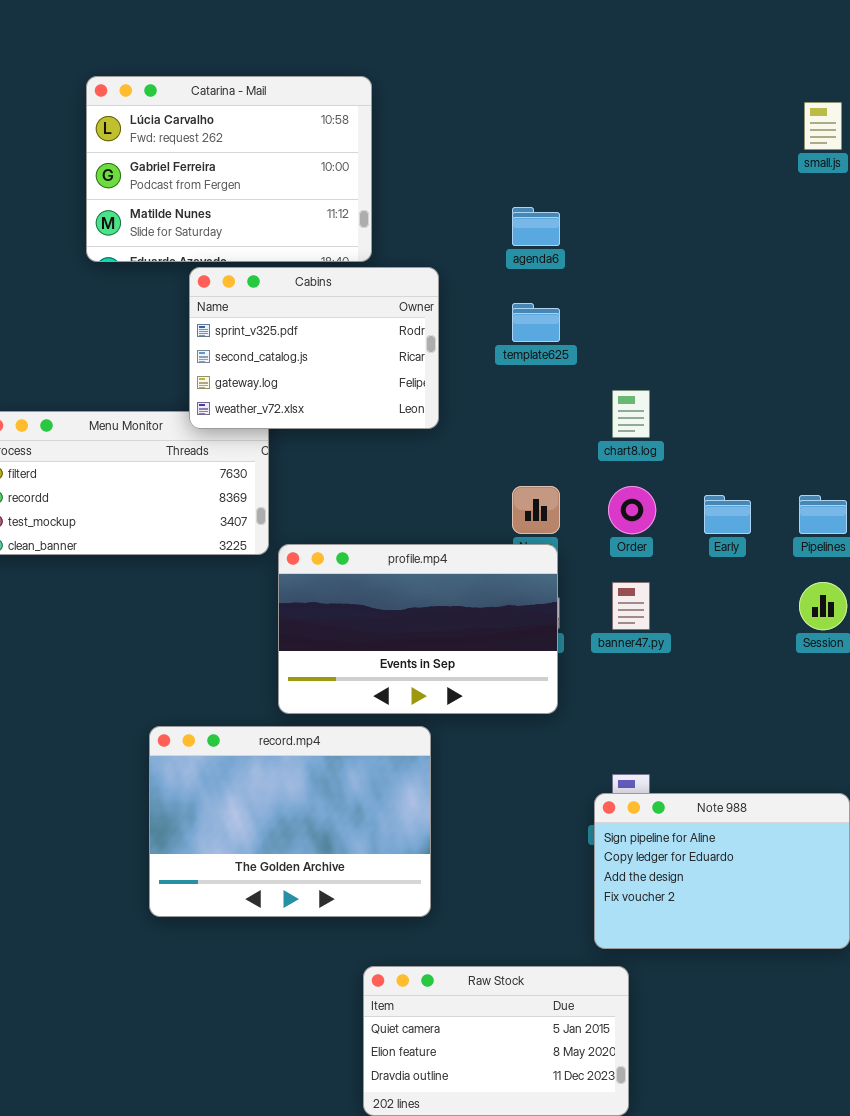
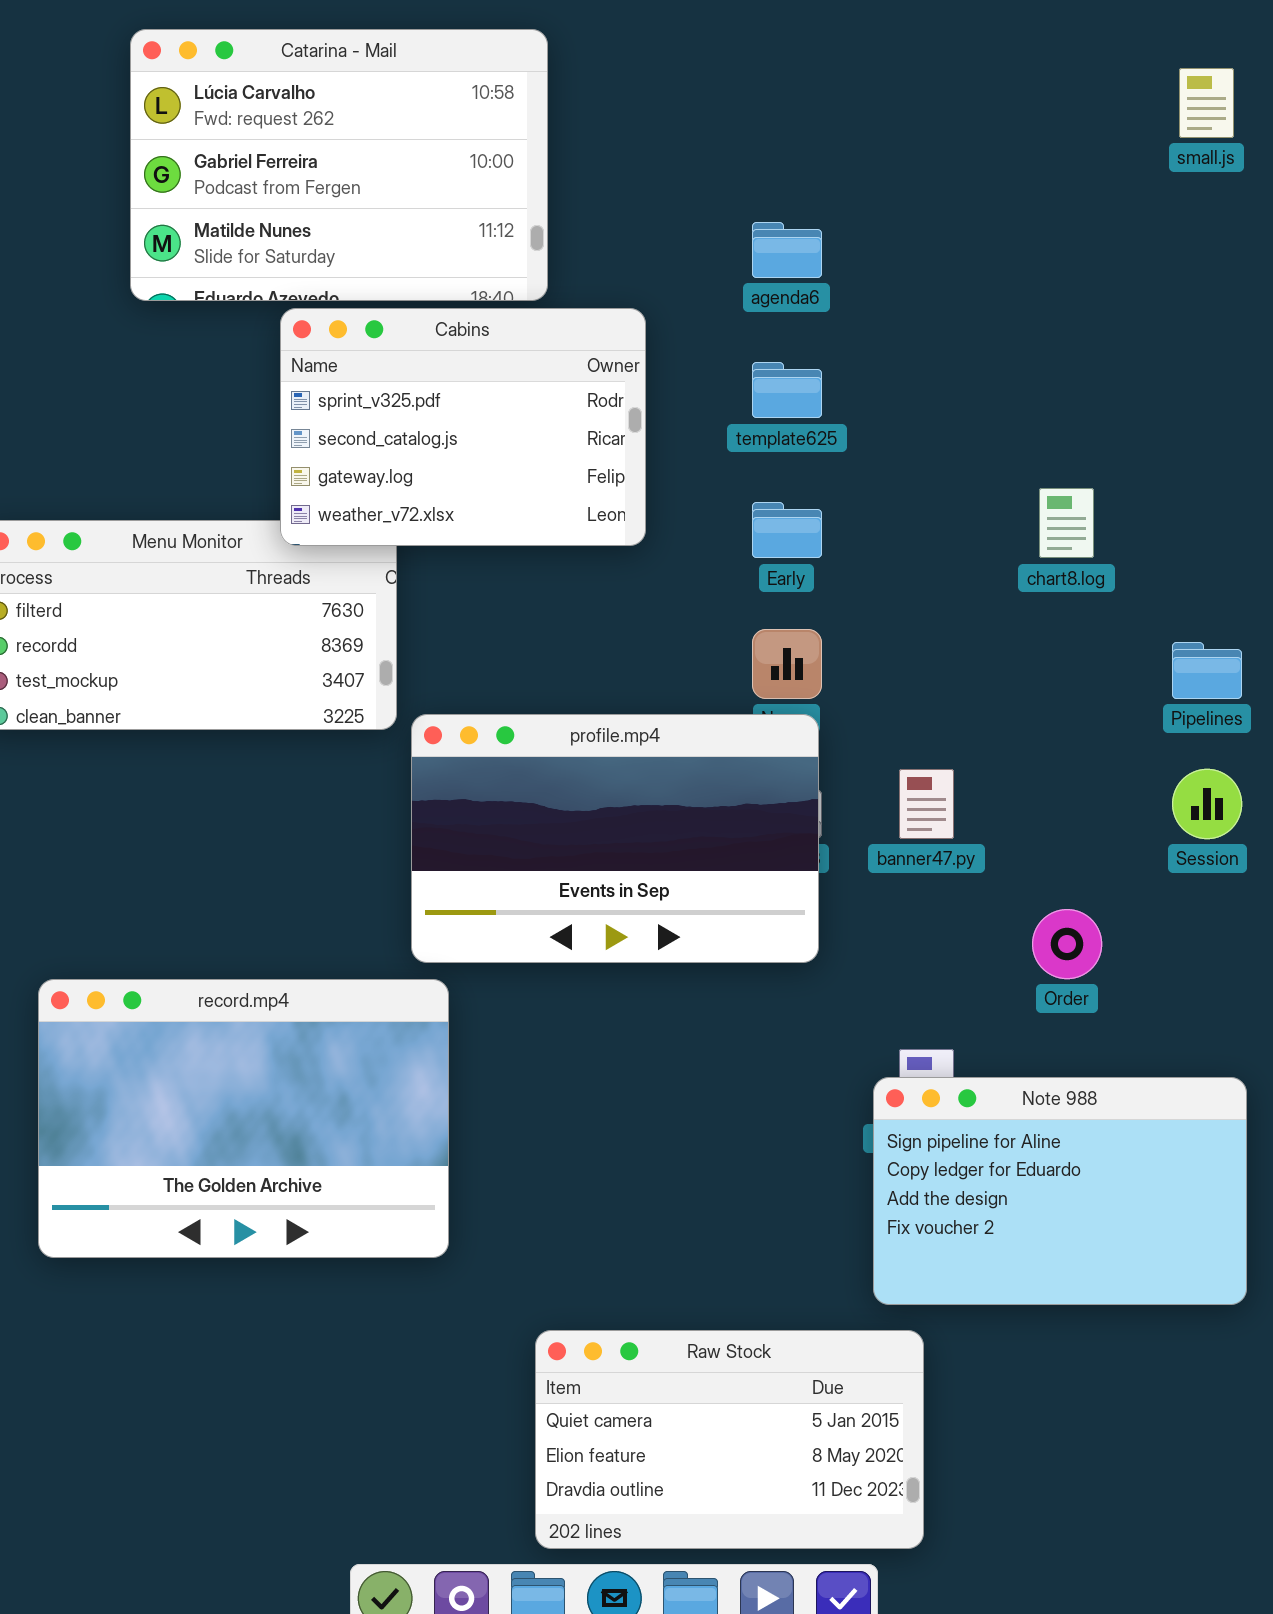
chart8.log: [612,390,650,438] -> [1039,488,1094,558], moved
Order: [608,486,656,534] -> [1032,909,1102,979], moved
Early: [704,495,751,534] -> [752,502,822,558], moved
record.mp4: [149,726,431,917] -> [38,979,449,1258], moved

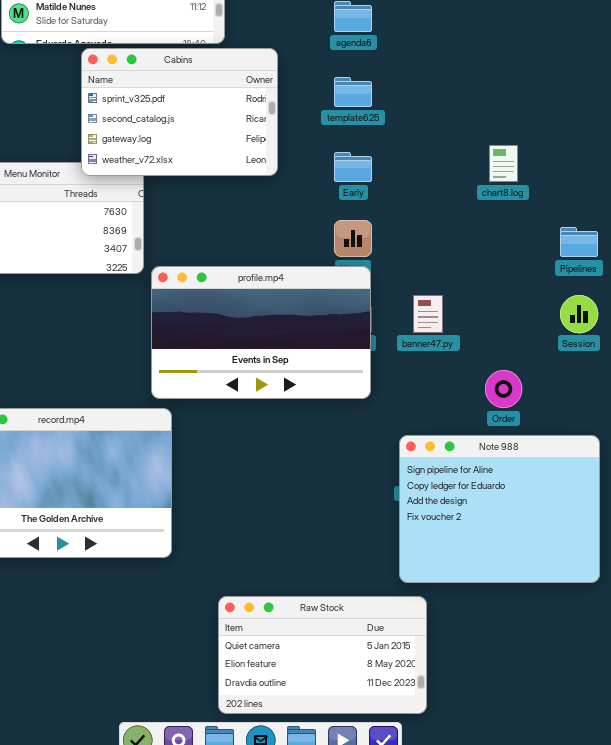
Note 988: [873,1077,1247,1305] -> [399,435,600,583], resized

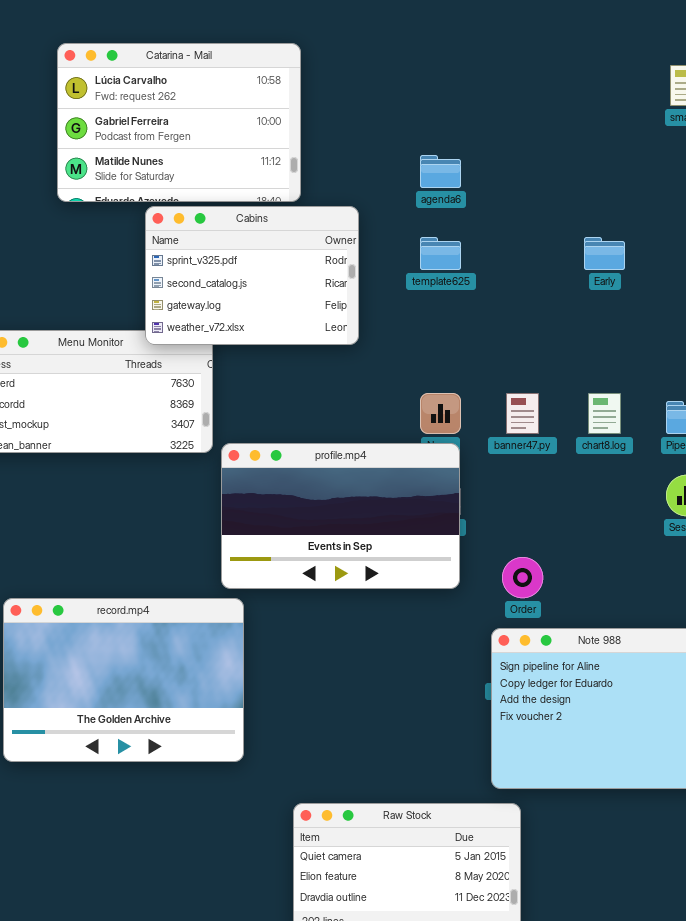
chart8.log: [489,145,518,182] -> [588,393,621,434], moved
Early: [334,152,372,182] -> [584,237,625,270], moved
banner47.py: [413,295,443,333] -> [506,393,539,434], moved
Order: [485,370,522,408] -> [502,557,543,598], moved

